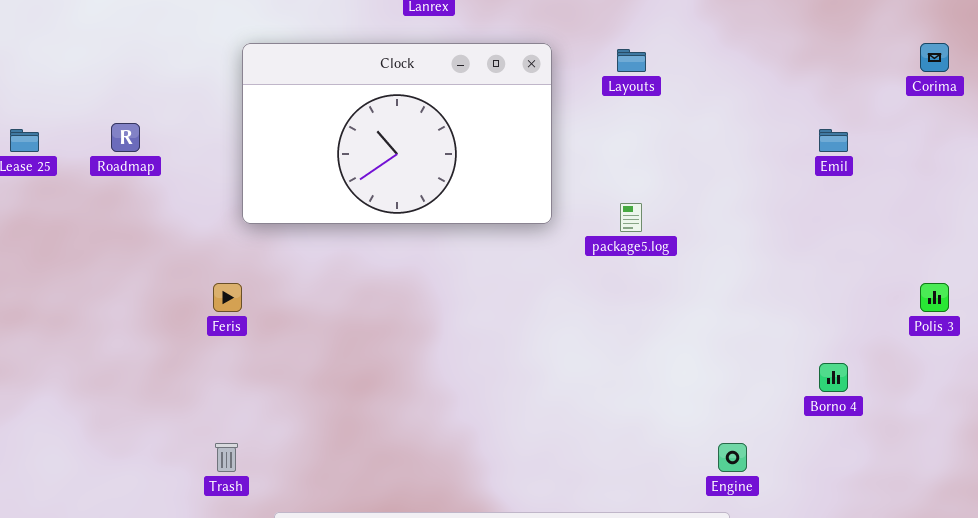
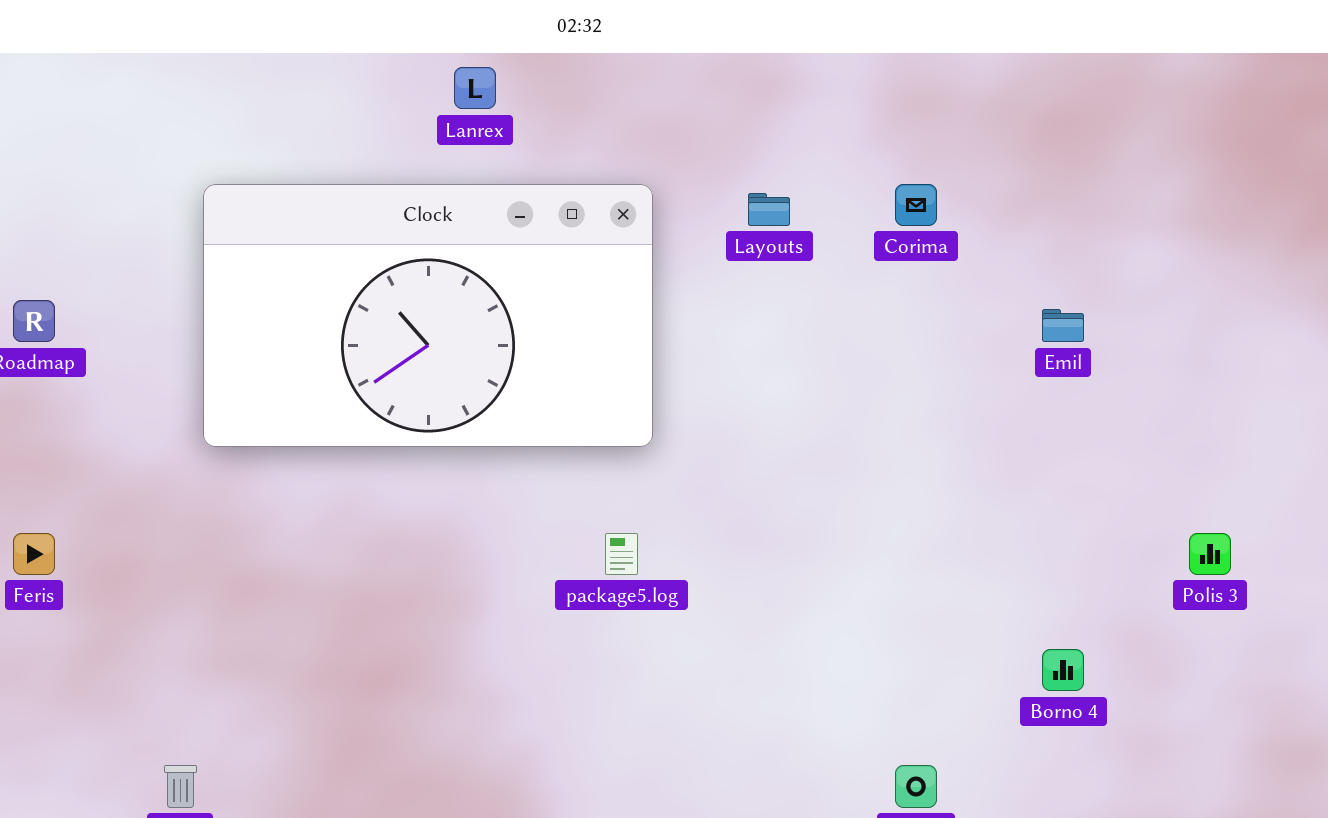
Corima: [920,43,949,72] -> [895,184,937,226], moved
package5.log: [620,203,642,232] -> [605,533,638,575], moved
Feris: [213,283,242,312] -> [13,533,55,575], moved

